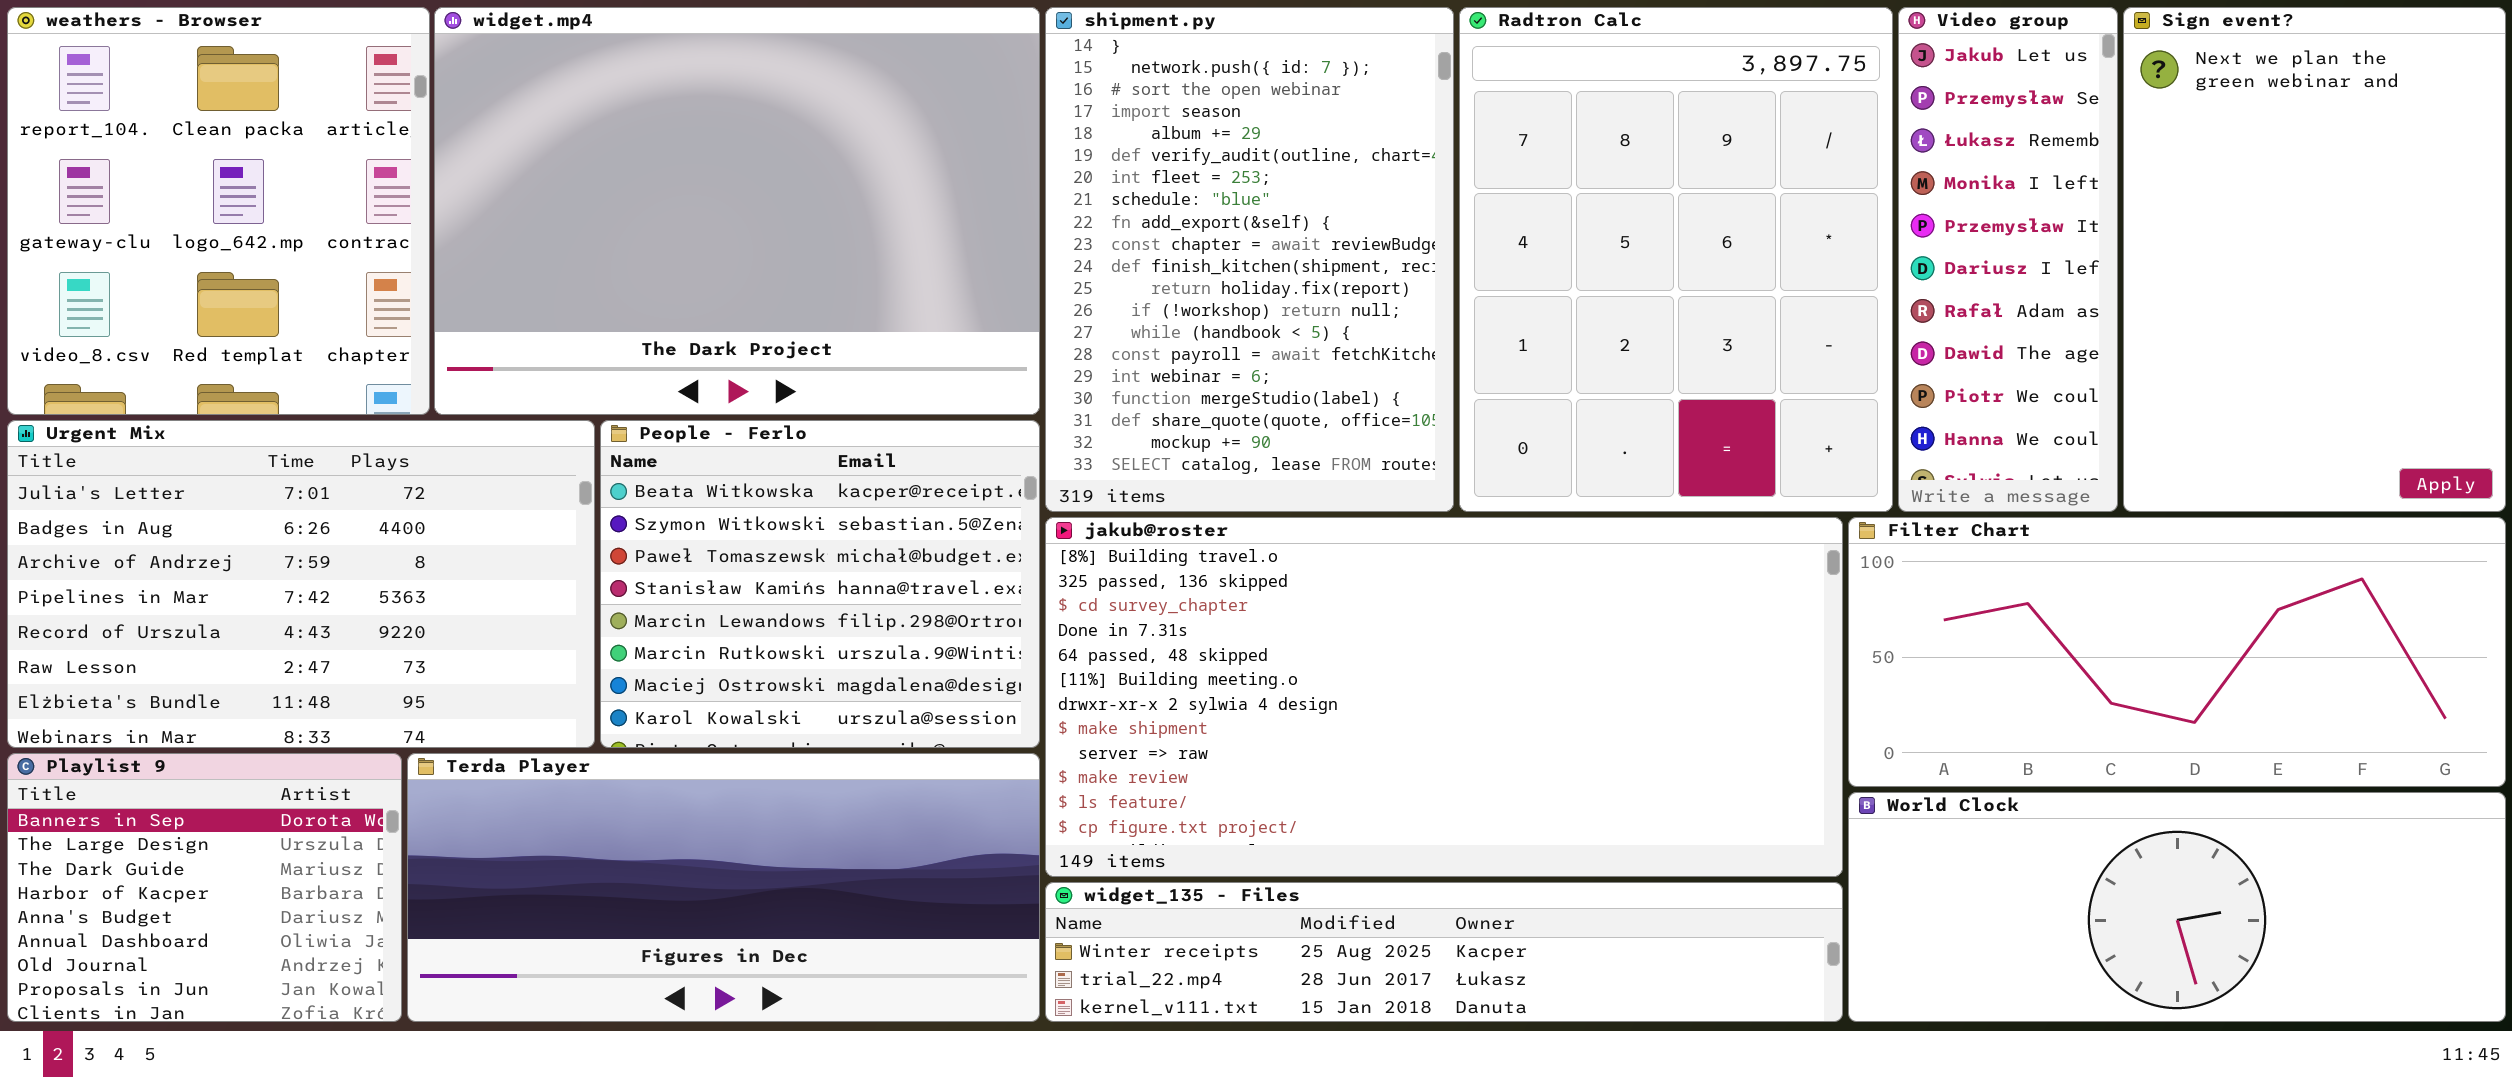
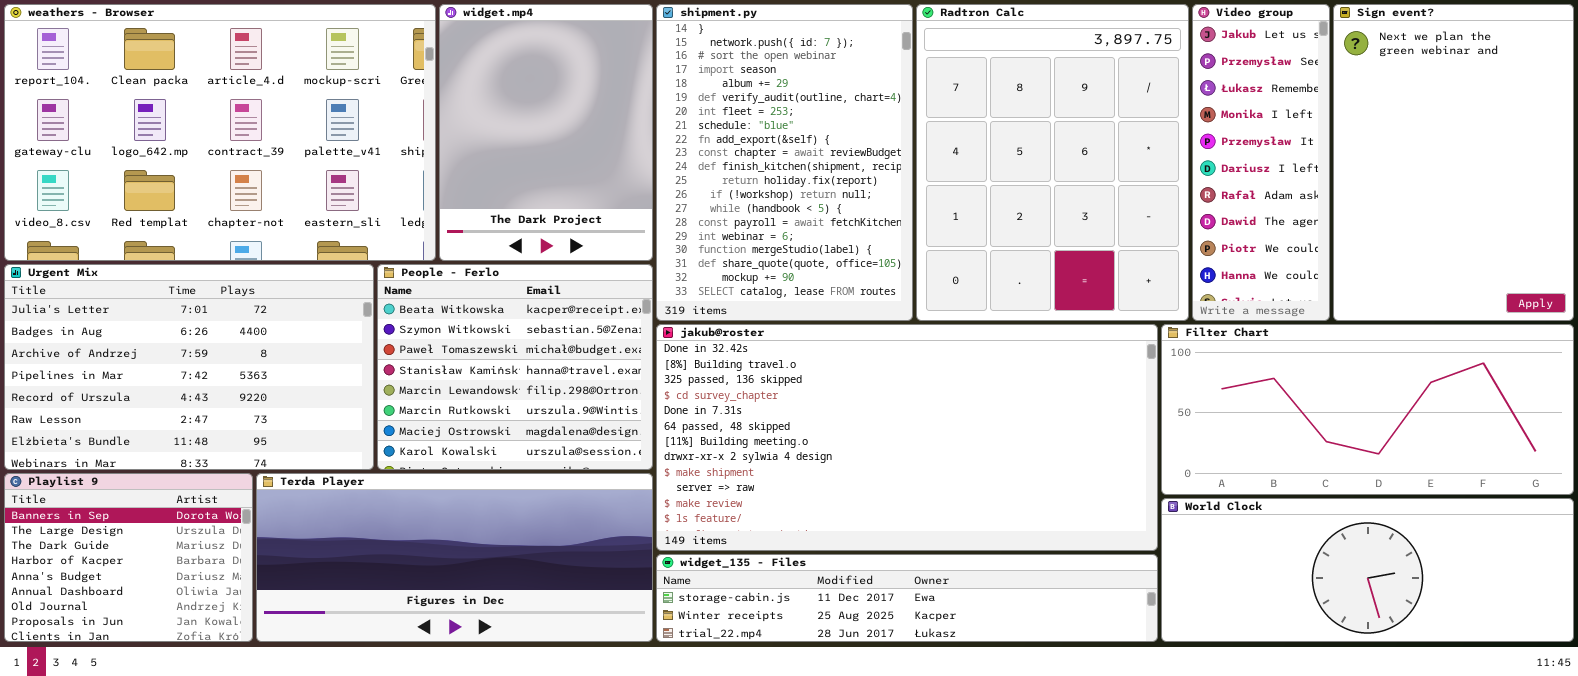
weathers - Browser: [7,7,430,415] -> [4,4,436,261], resized
widget.mp4: [434,7,1040,415] -> [439,4,653,261], resized
jakub@roster: [1045,517,1843,877] -> [656,324,1158,551], scrolled up 1 row
widget_135 - Files: [1045,882,1843,1022] -> [656,554,1158,642], scrolled up 1 row

